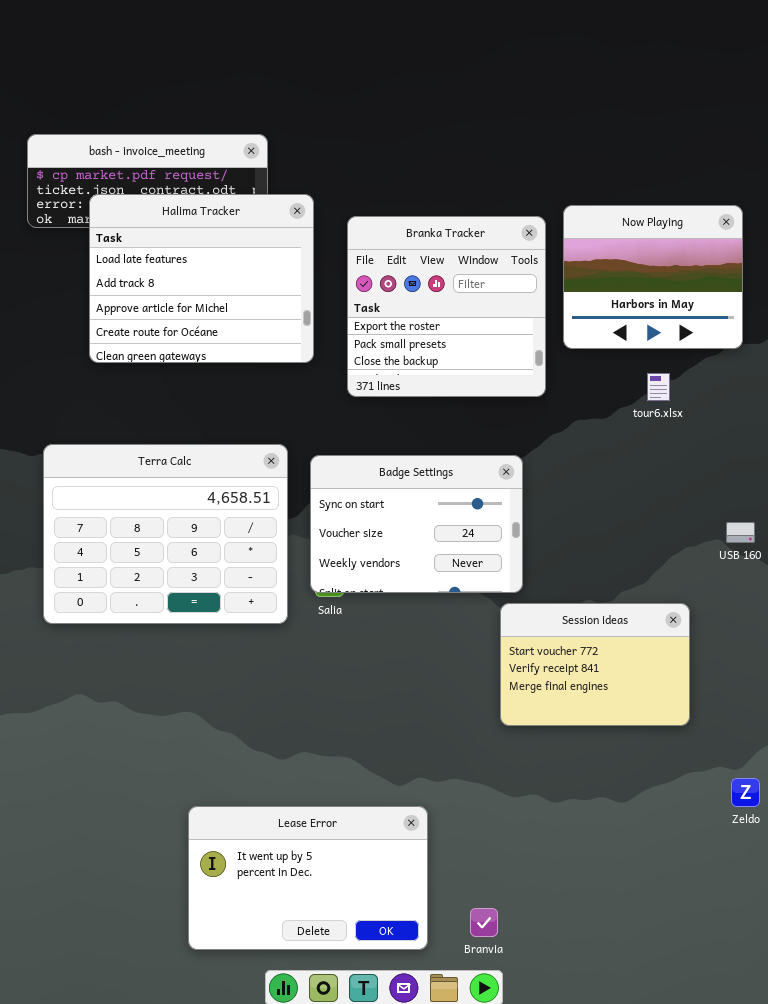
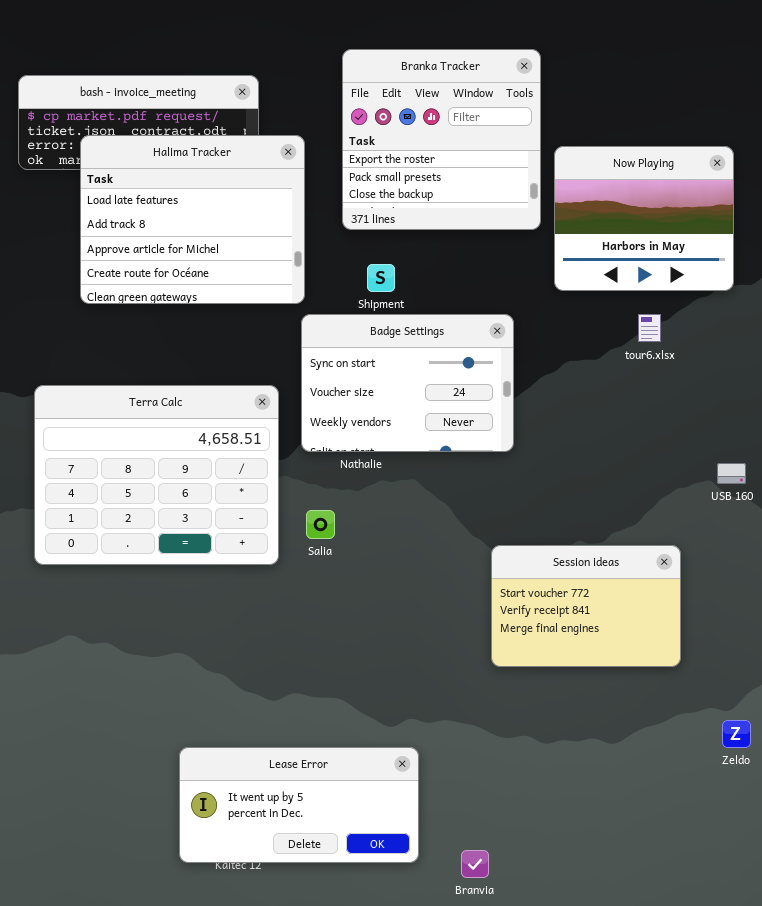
Branka Tracker: [347,216,546,397] -> [342,49,541,230], moved
Badge Settings: [310,455,523,593] -> [301,314,514,452], moved
Lease Error: [188,806,428,950] -> [179,747,419,863], resized

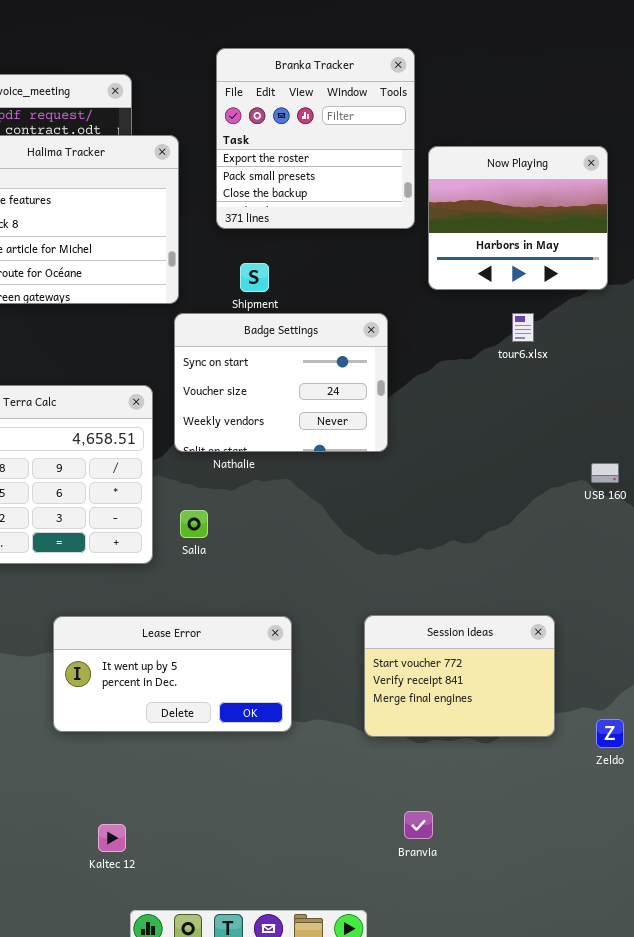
Session ideas: [491,545,681,667] -> [364,615,555,737], moved
Lease Error: [179,747,419,863] -> [53,616,292,732], moved
Branvia: [461,850,489,878] -> [404,811,433,839], moved

